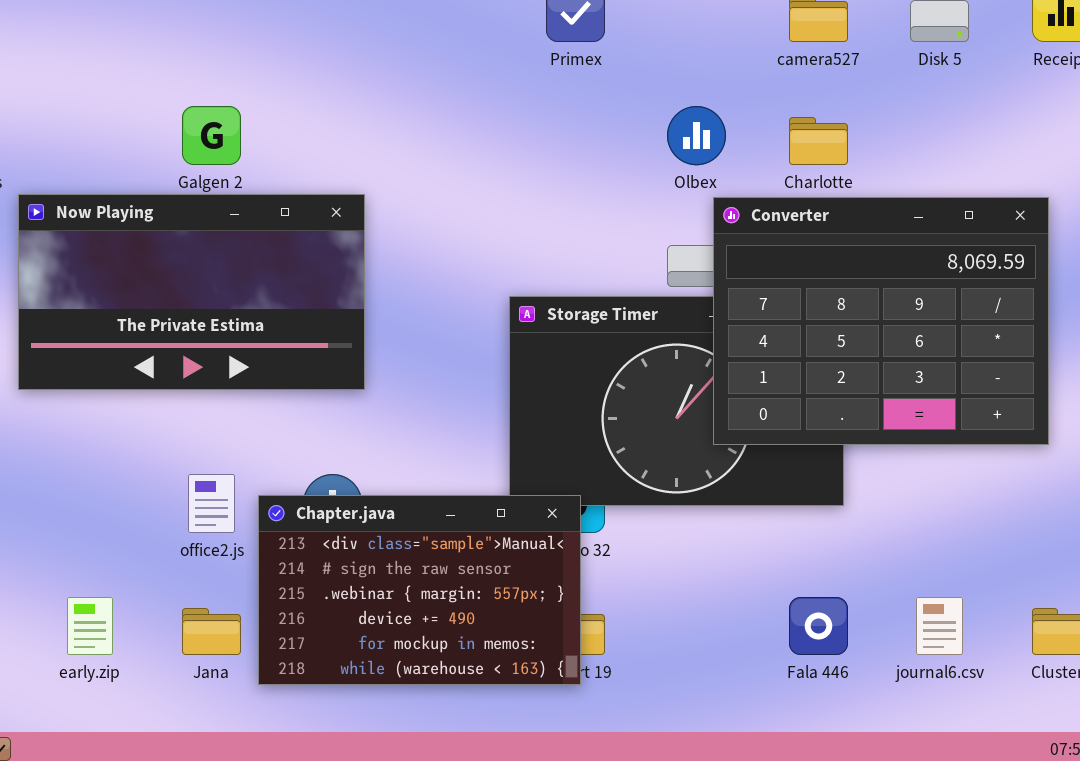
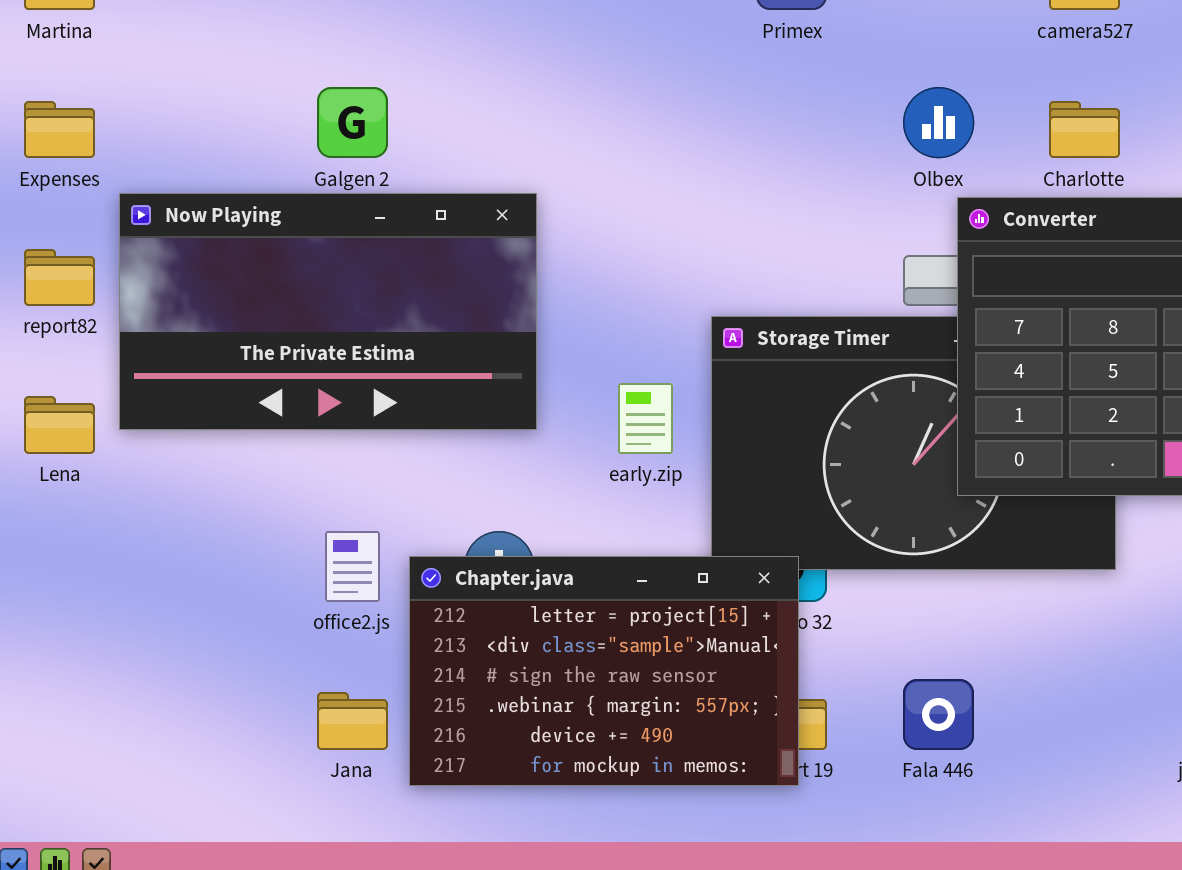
Chapter.java: [258,495,581,685] -> [409,556,799,786], scrolled up 1 row
early.zip: [67,597,113,655] -> [618,383,673,454], moved
Fala 446: [789,597,848,655] -> [903,679,974,750], moved

